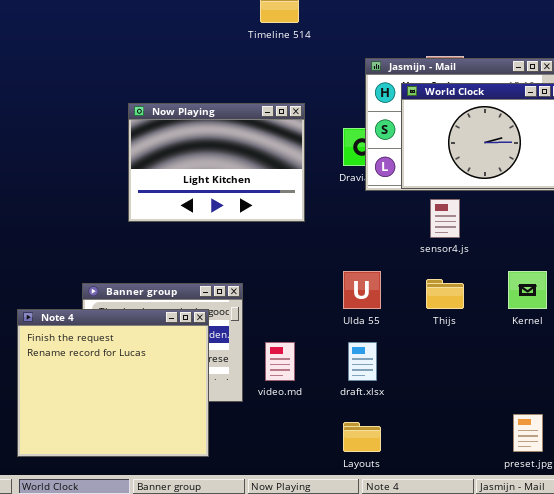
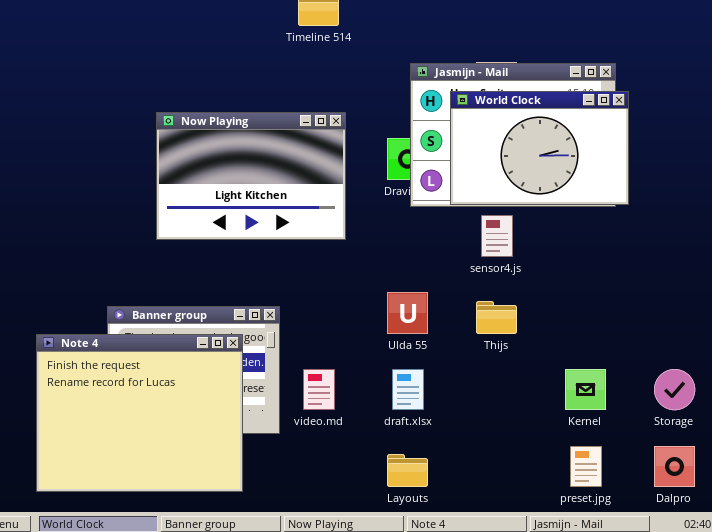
Kernel: [508,271,547,309] -> [565,369,606,410], moved

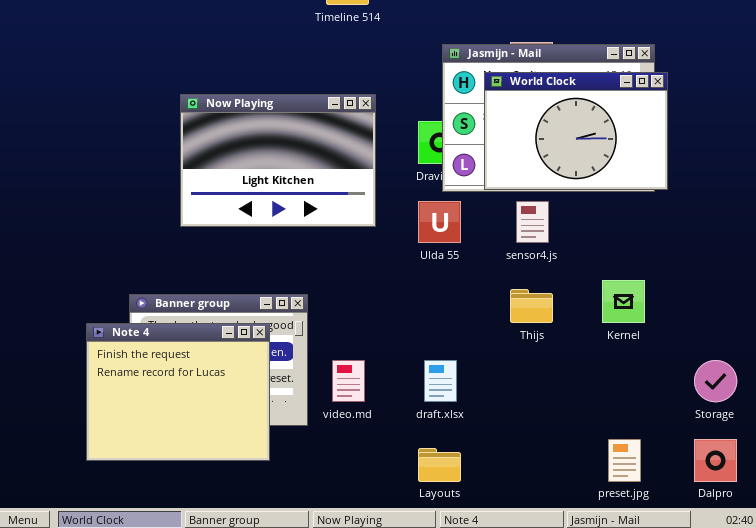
Ulda 55: [387,292,428,334] -> [418,201,461,243], moved
Note 4: [36,334,243,492] -> [86,323,270,461], resized
Kernel: [565,369,606,410] -> [602,280,645,323], moved

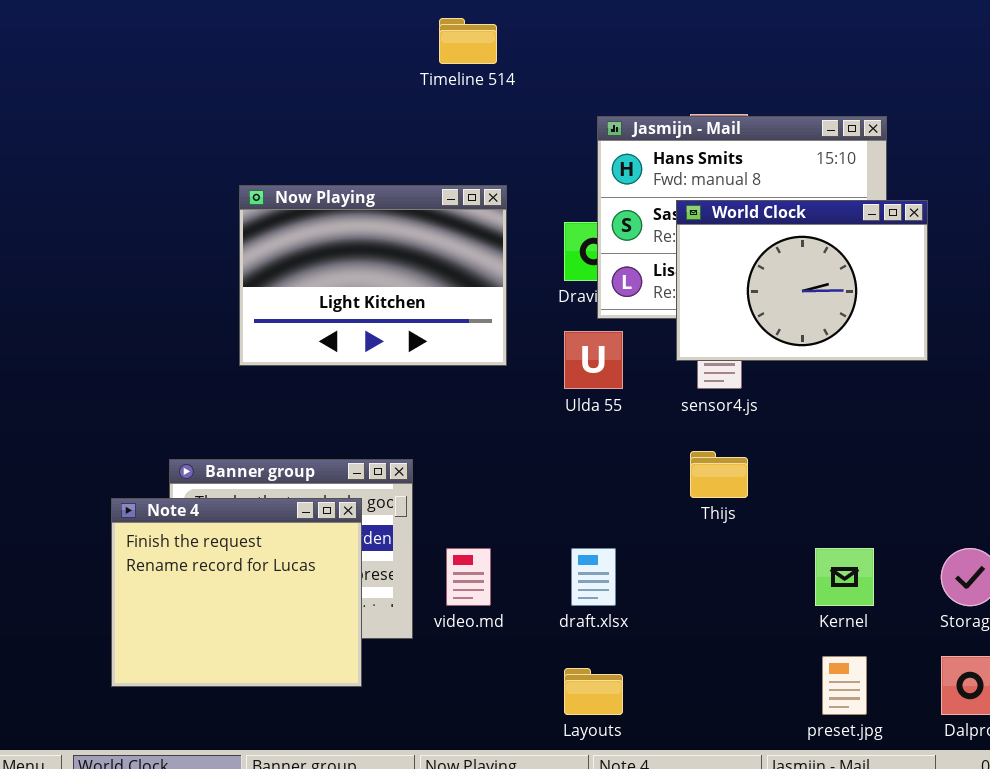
World Clock: [484,72,668,190] -> [676,200,928,361], moved
Kernel: [602,280,645,323] -> [815,548,874,606], moved

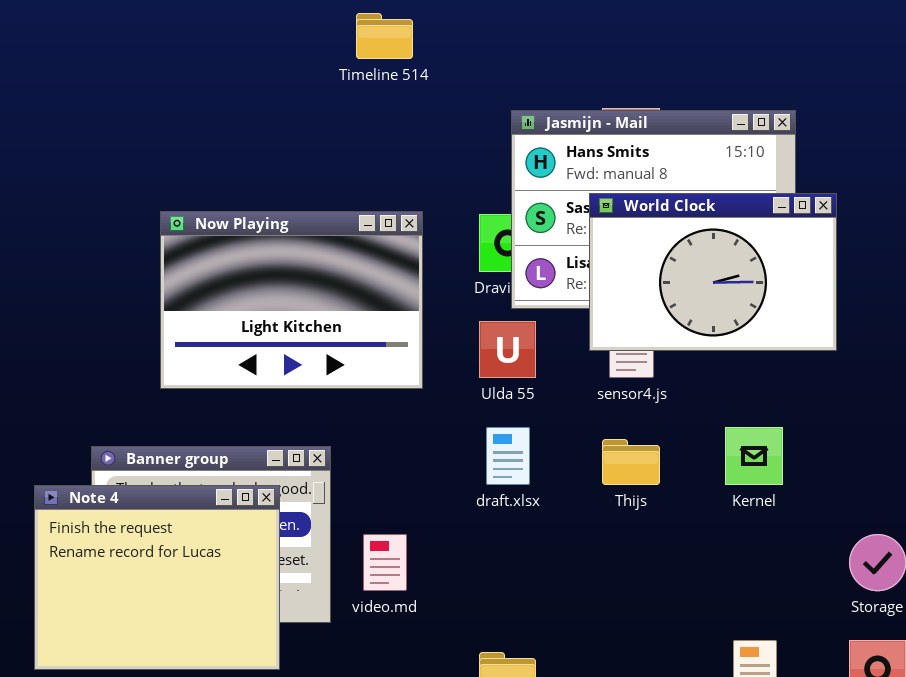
Now Playing: [239,185,507,366] -> [160,211,423,389], moved
draft.xlsx: [571,548,616,606] -> [486,427,530,485], moved
Kernel: [815,548,874,606] -> [725,427,783,485], moved

